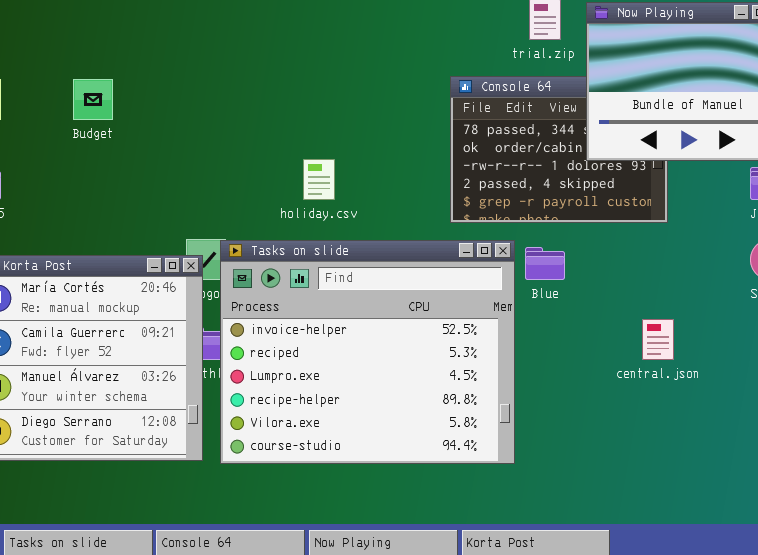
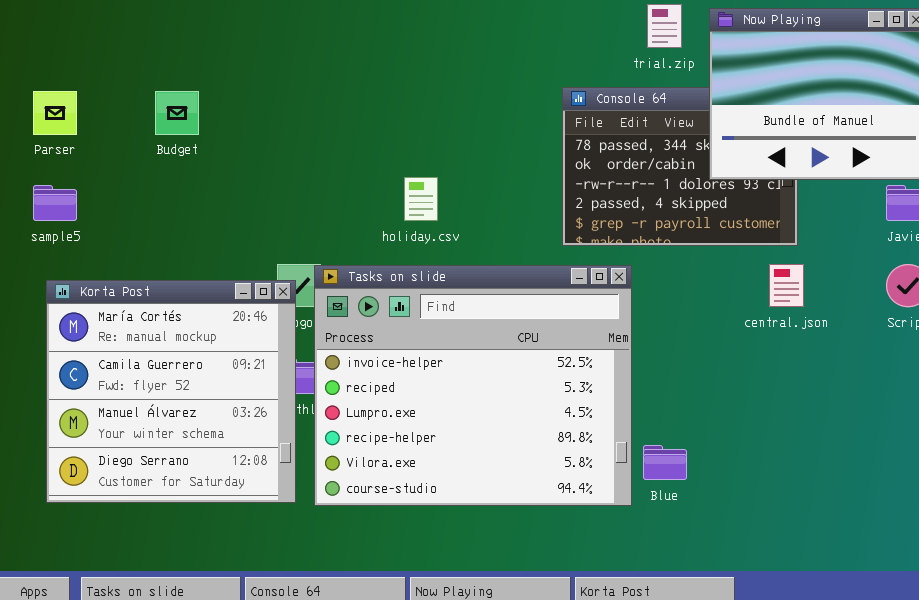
Blue: [525,247,565,280] -> [643,445,687,480], moved
central.json: [642,319,674,360] -> [769,264,804,307], moved

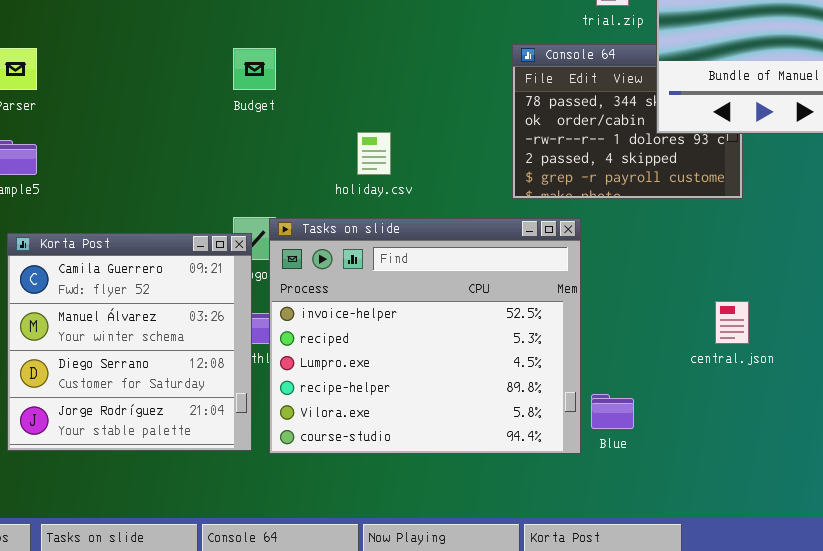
Budget: [155,91,199,135] -> [233,48,276,90], moved
central.json: [769,264,804,307] -> [715,301,749,344], moved
Korta Post: [46,280,296,503] -> [7,233,252,451], scrolled down 1 row

